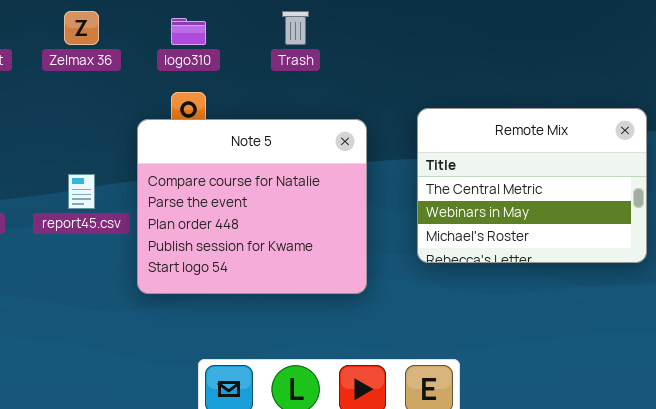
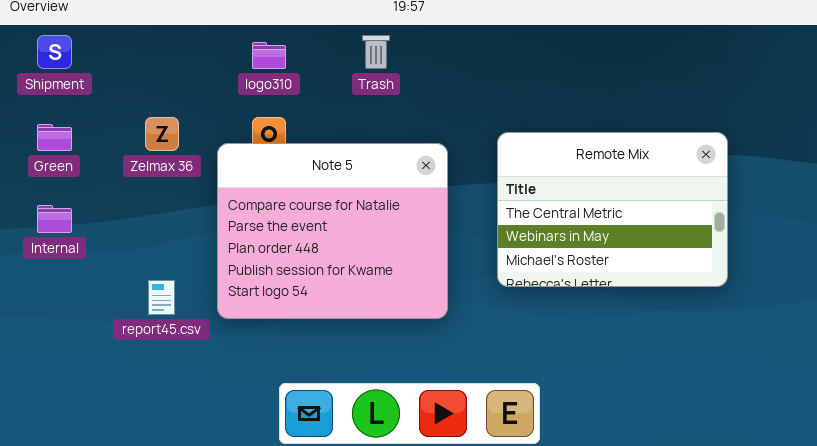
Zelmax 36: [64,11,99,45] -> [145,117,179,151], moved
report45.csv: [68,174,95,209] -> [148,280,175,315], moved

